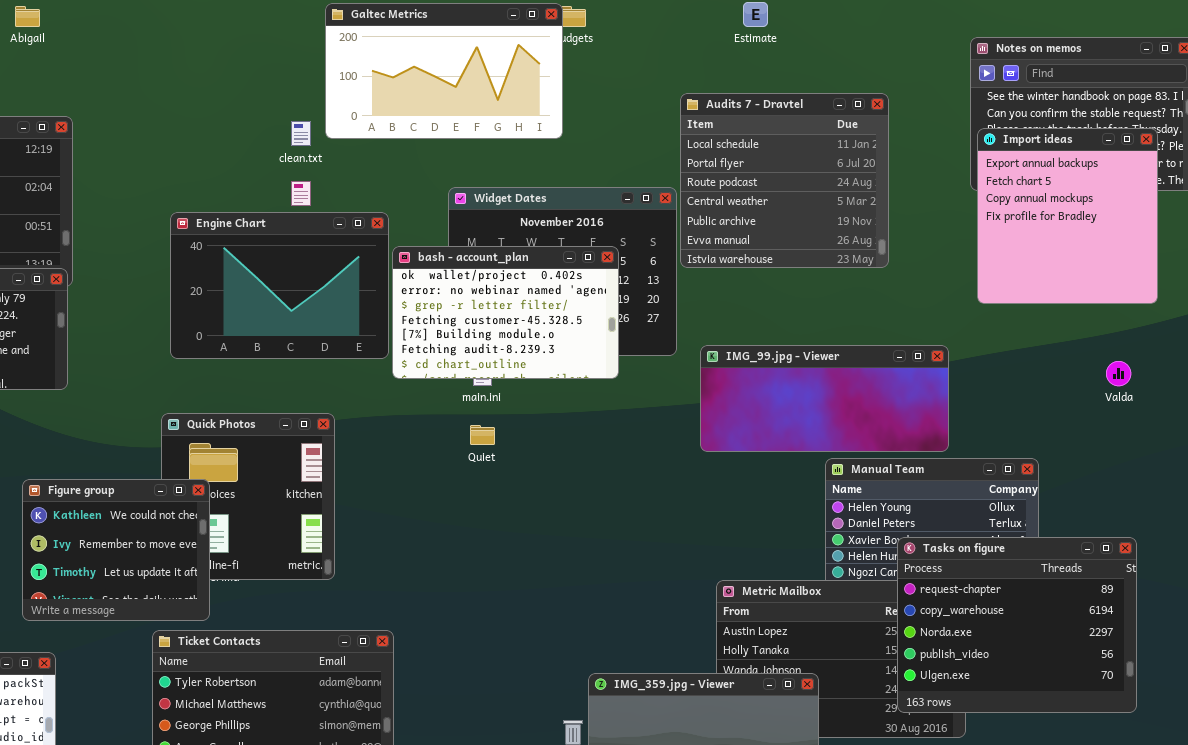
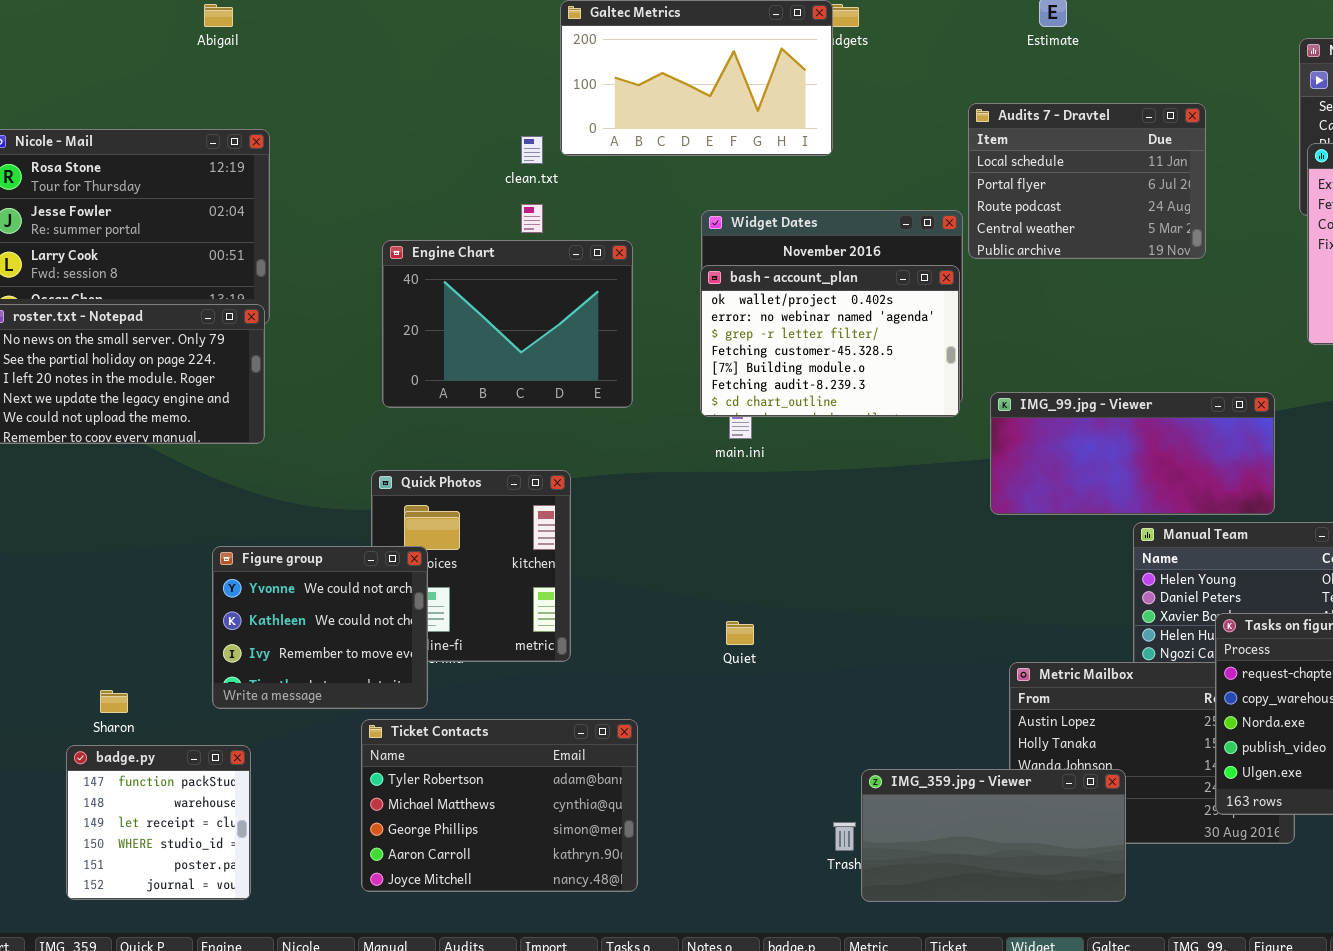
Audits 7 - Dravtel: [680,93,889,268] -> [968,103,1206,259], resized
bash - account_plan: [392,246,619,379] -> [700,265,960,417], moved
Quiet: [470,425,495,445] -> [726,621,754,645], moved
Figure group: [22,479,210,621] -> [212,546,428,709], scrolled up 1 row

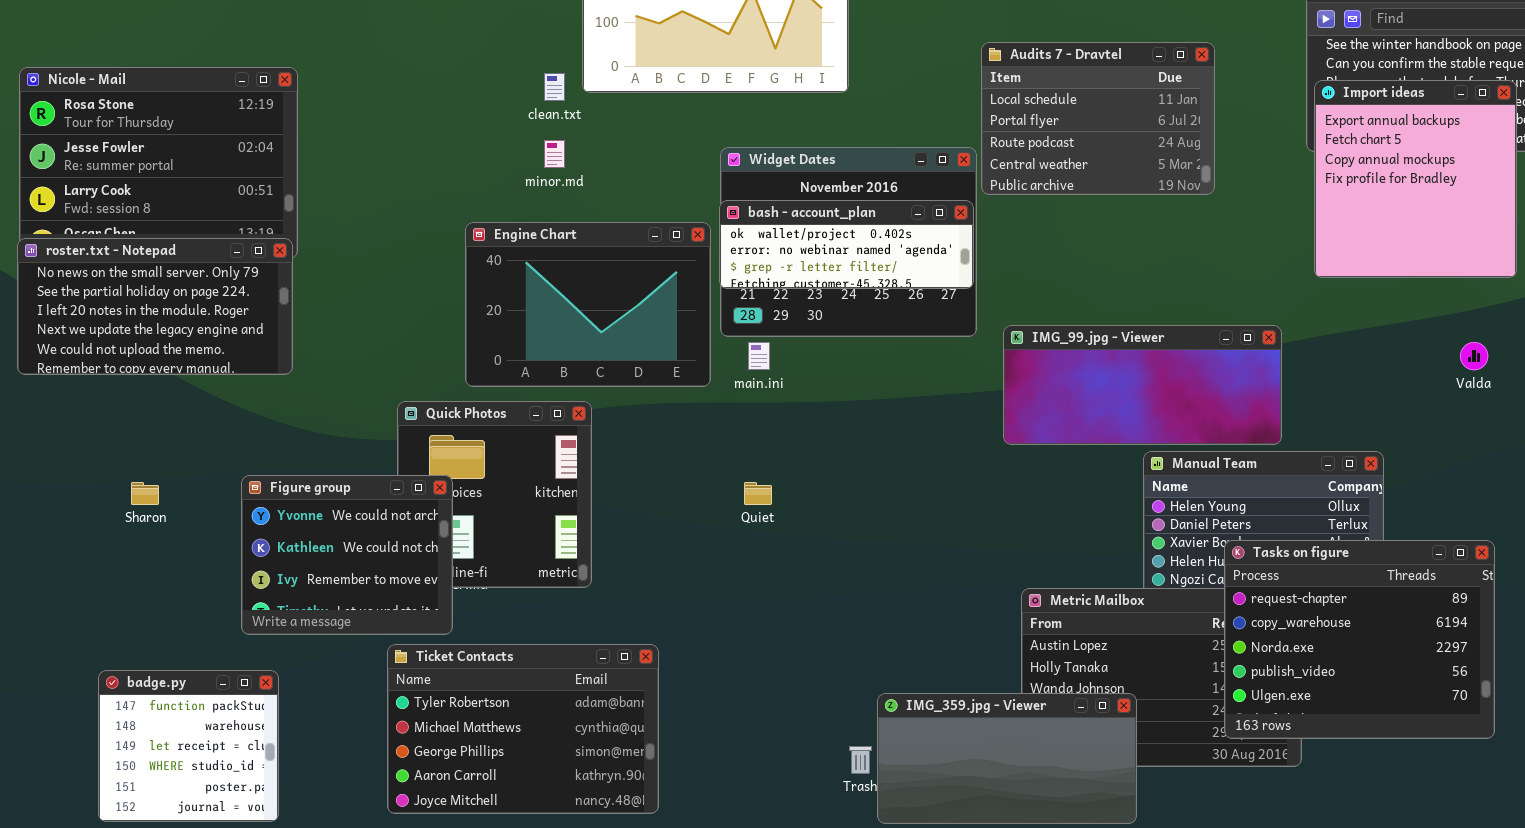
Engine Chart: [382,240,633,408] -> [465,222,711,387], moved
bash - account_plan: [700,265,960,417] -> [719,200,974,289], resized
Quiet: [726,621,754,645] -> [744,482,772,505], moved
Sharon: [100,690,128,713] -> [131,482,159,505], moved

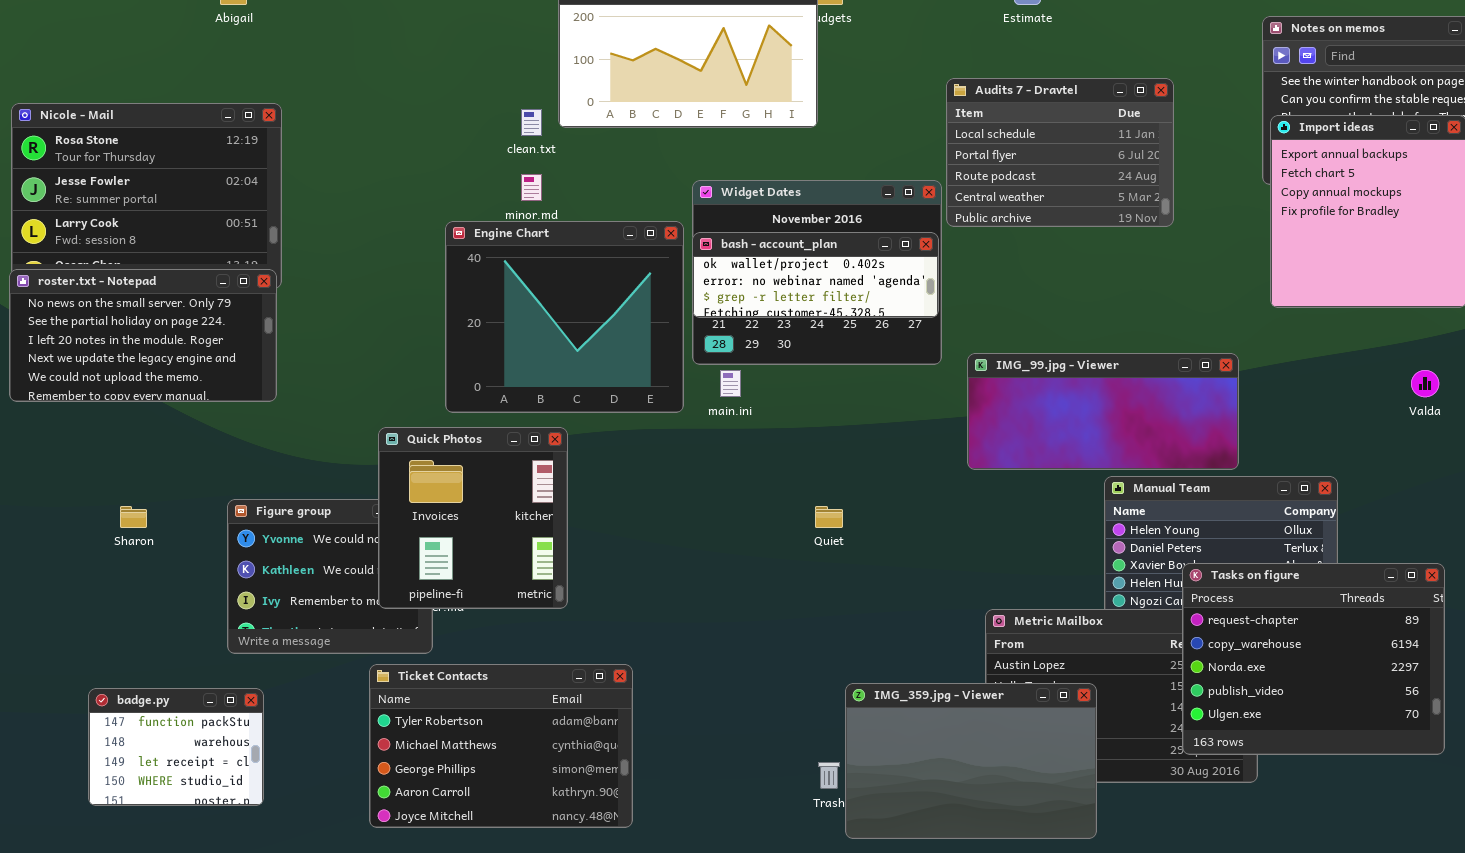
Engine Chart: [465,222,711,387] -> [445,221,684,413], resized
Quick Photos: [397,401,592,588] -> [378,427,568,609], raised
Quiet: [744,482,772,505] -> [815,506,843,528], moved
badge.py: [98,670,279,822] -> [88,688,264,806], resized
IMG_359.jpg - Viewer: [877,693,1137,824] -> [845,683,1097,839], resized

